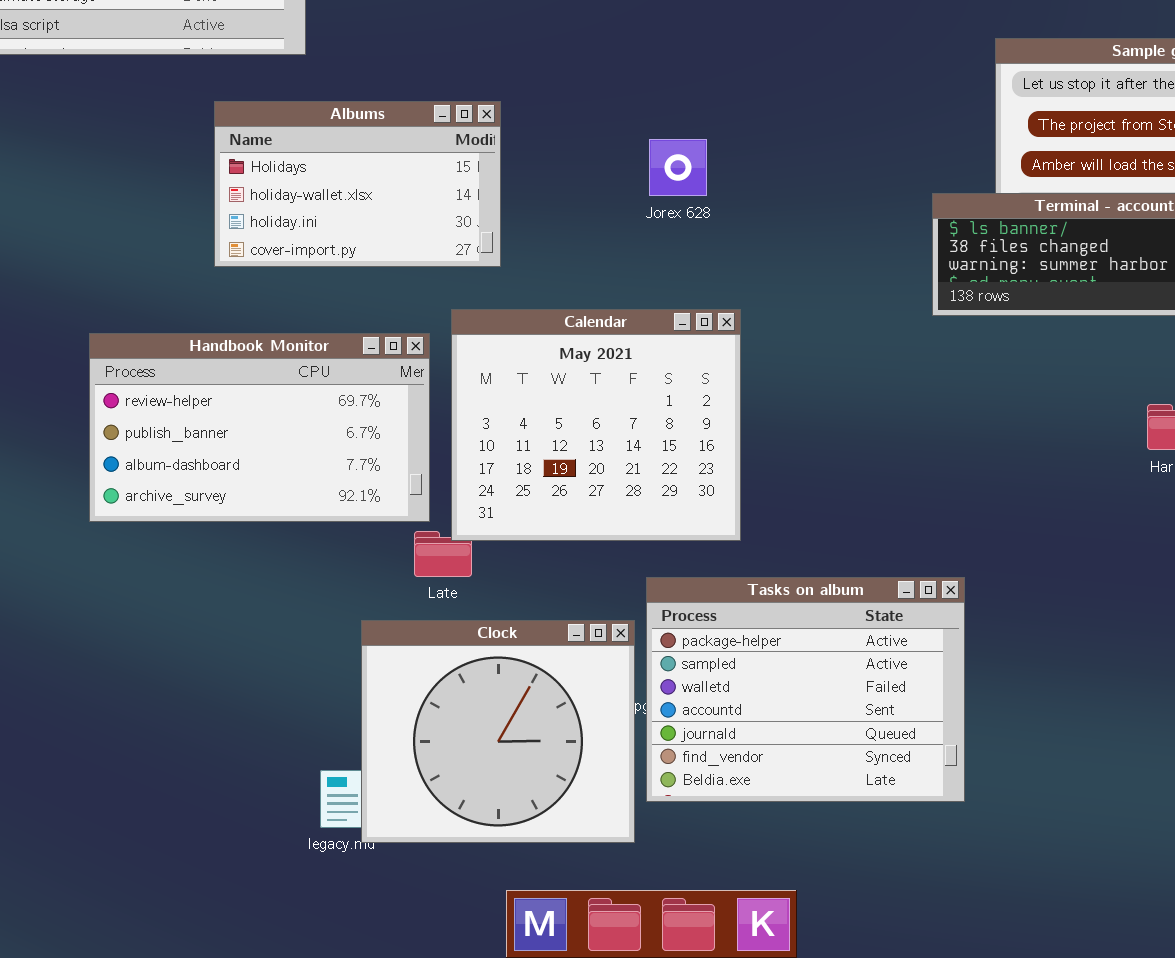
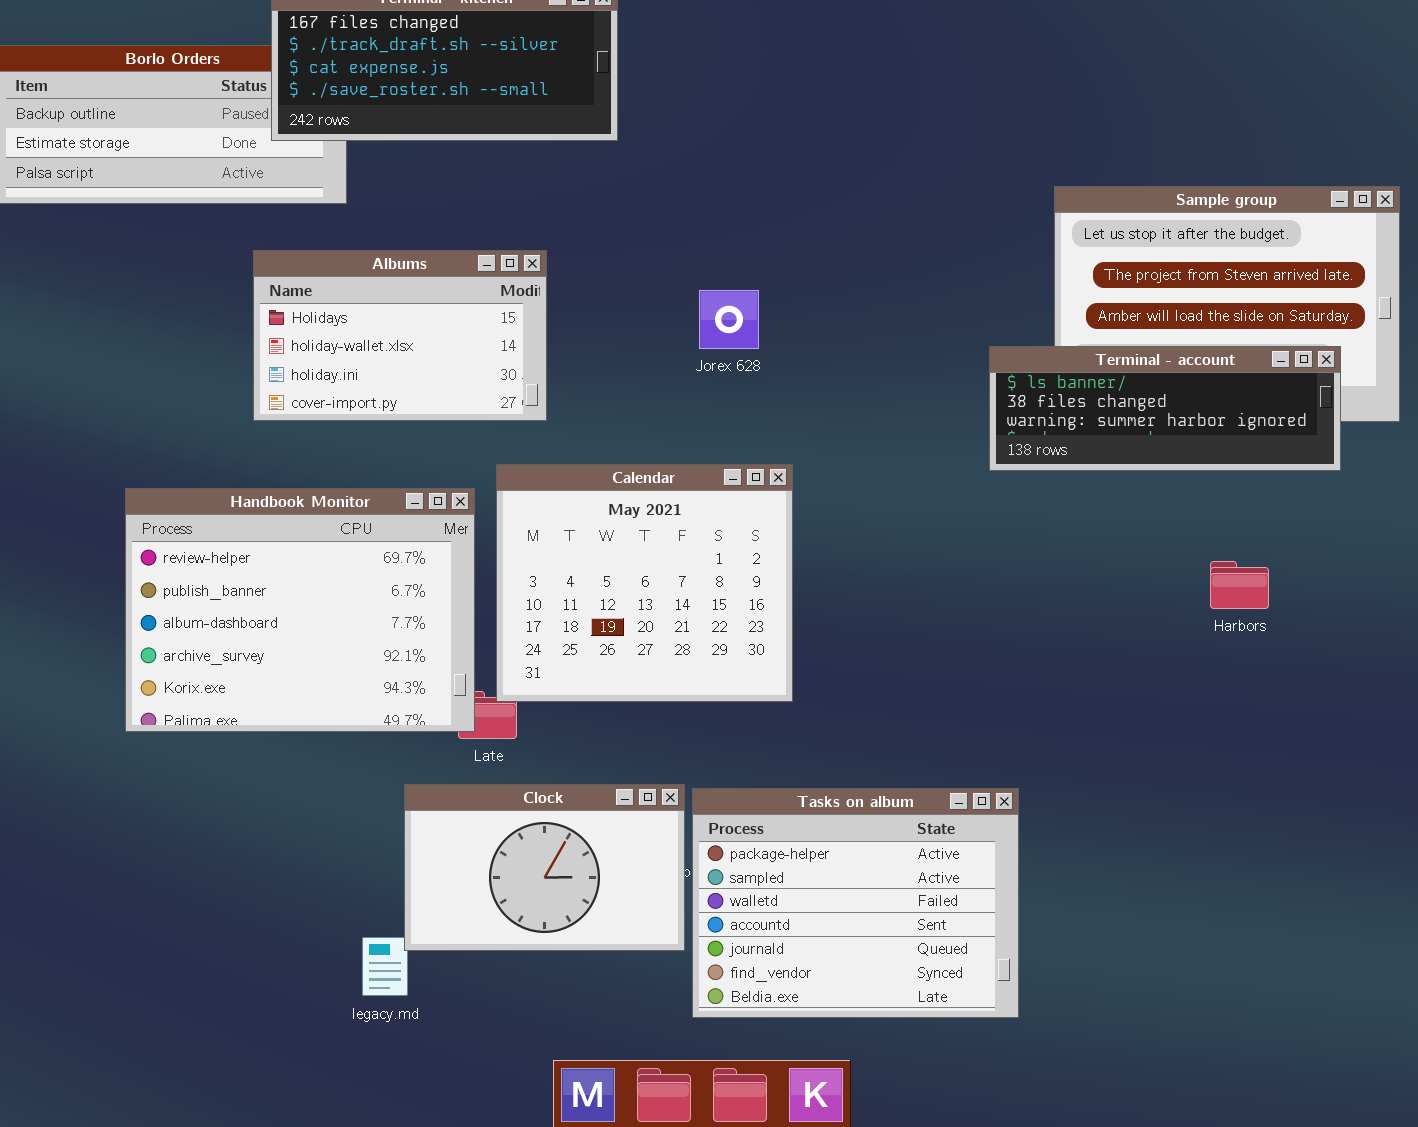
Handbook Monitor: [89,333,430,522] -> [125,488,475,732], resized
Tasks on album: [646,577,965,802] -> [692,788,1019,1018], moved
Clock: [361,620,635,843] -> [404,784,685,951], resized

